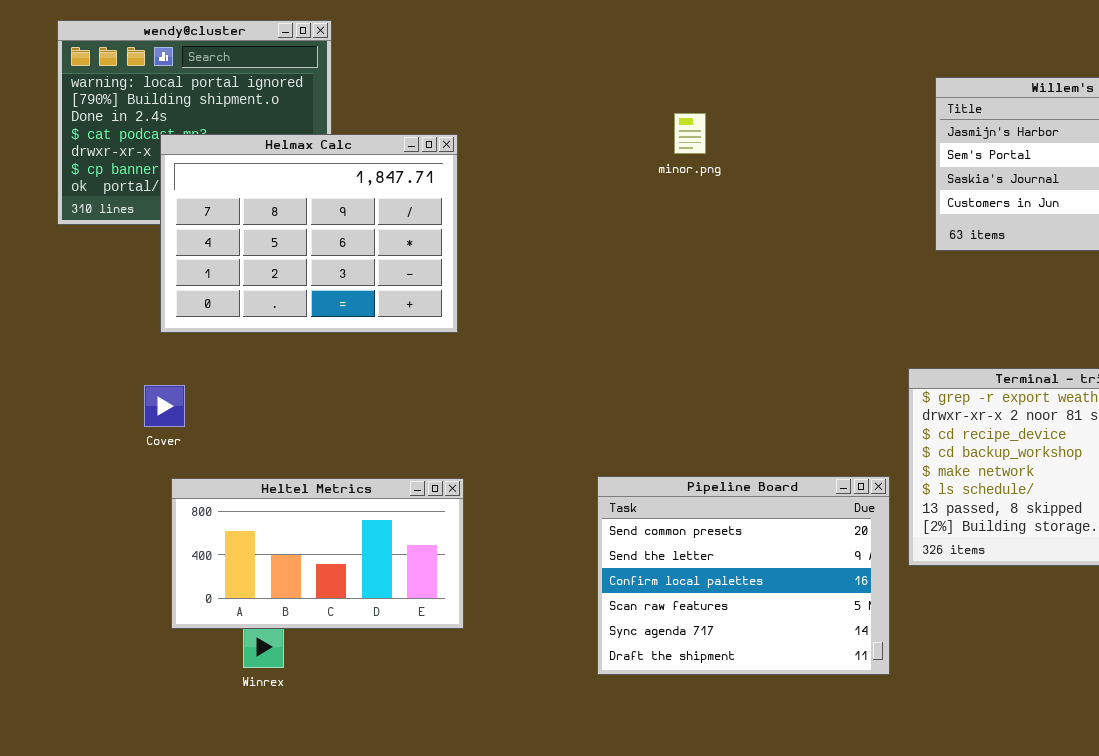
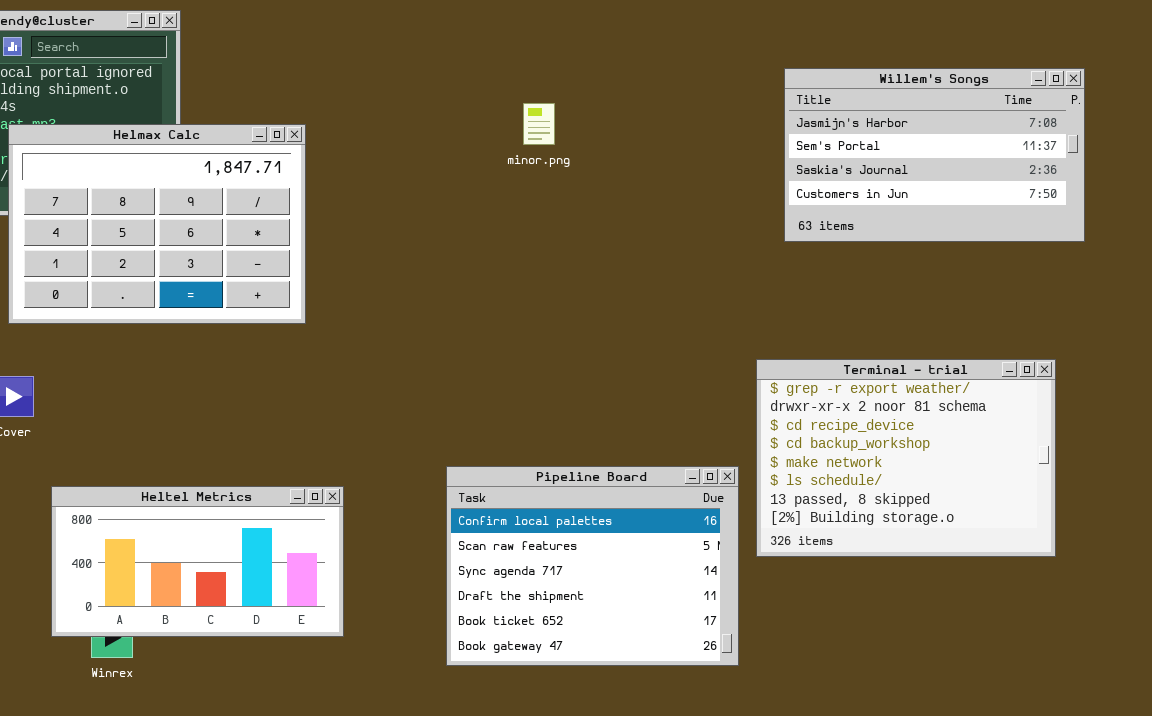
Pipeline Board: [597,476,890,675] -> [446,466,739,666], scrolled down 2 rows
Heltel Metrics: [171,478,464,629] -> [51,486,344,637], moved

